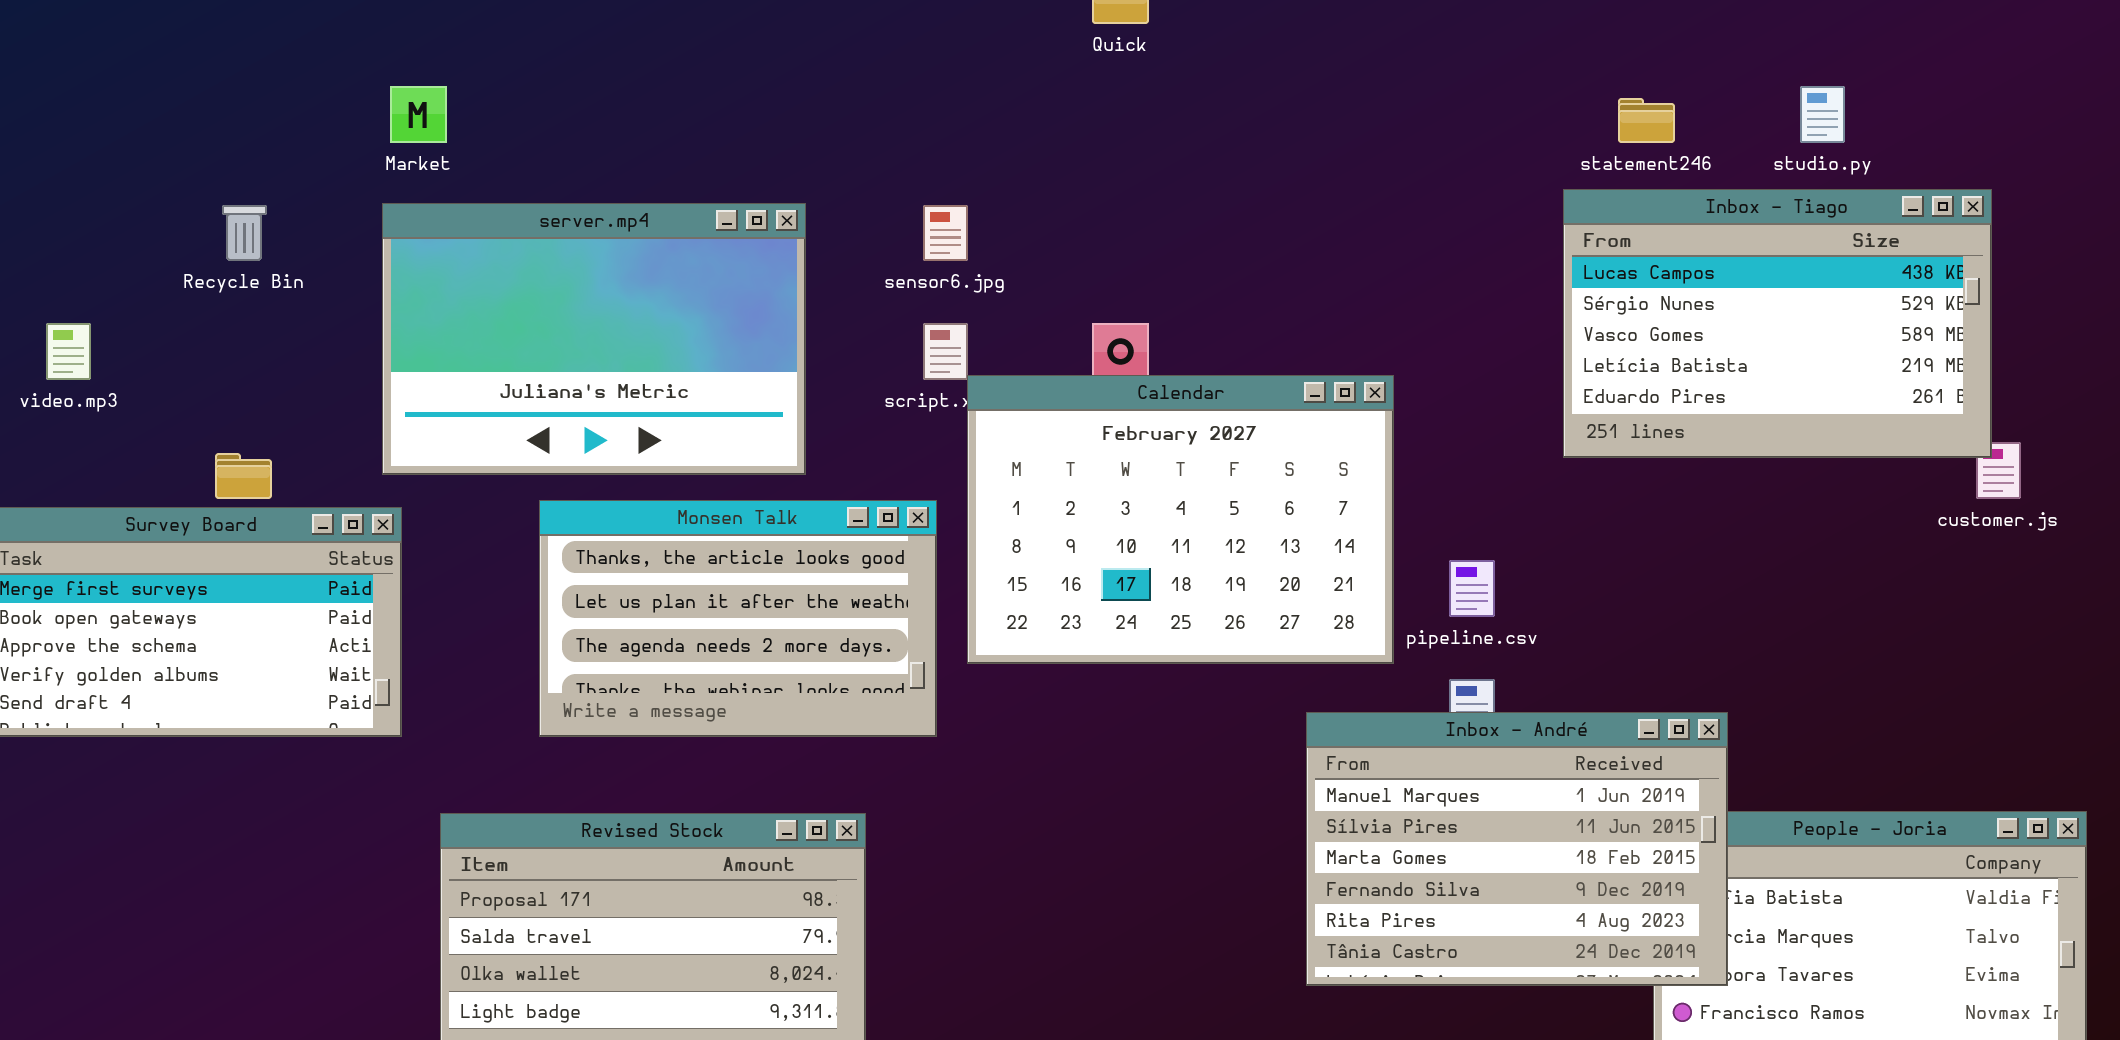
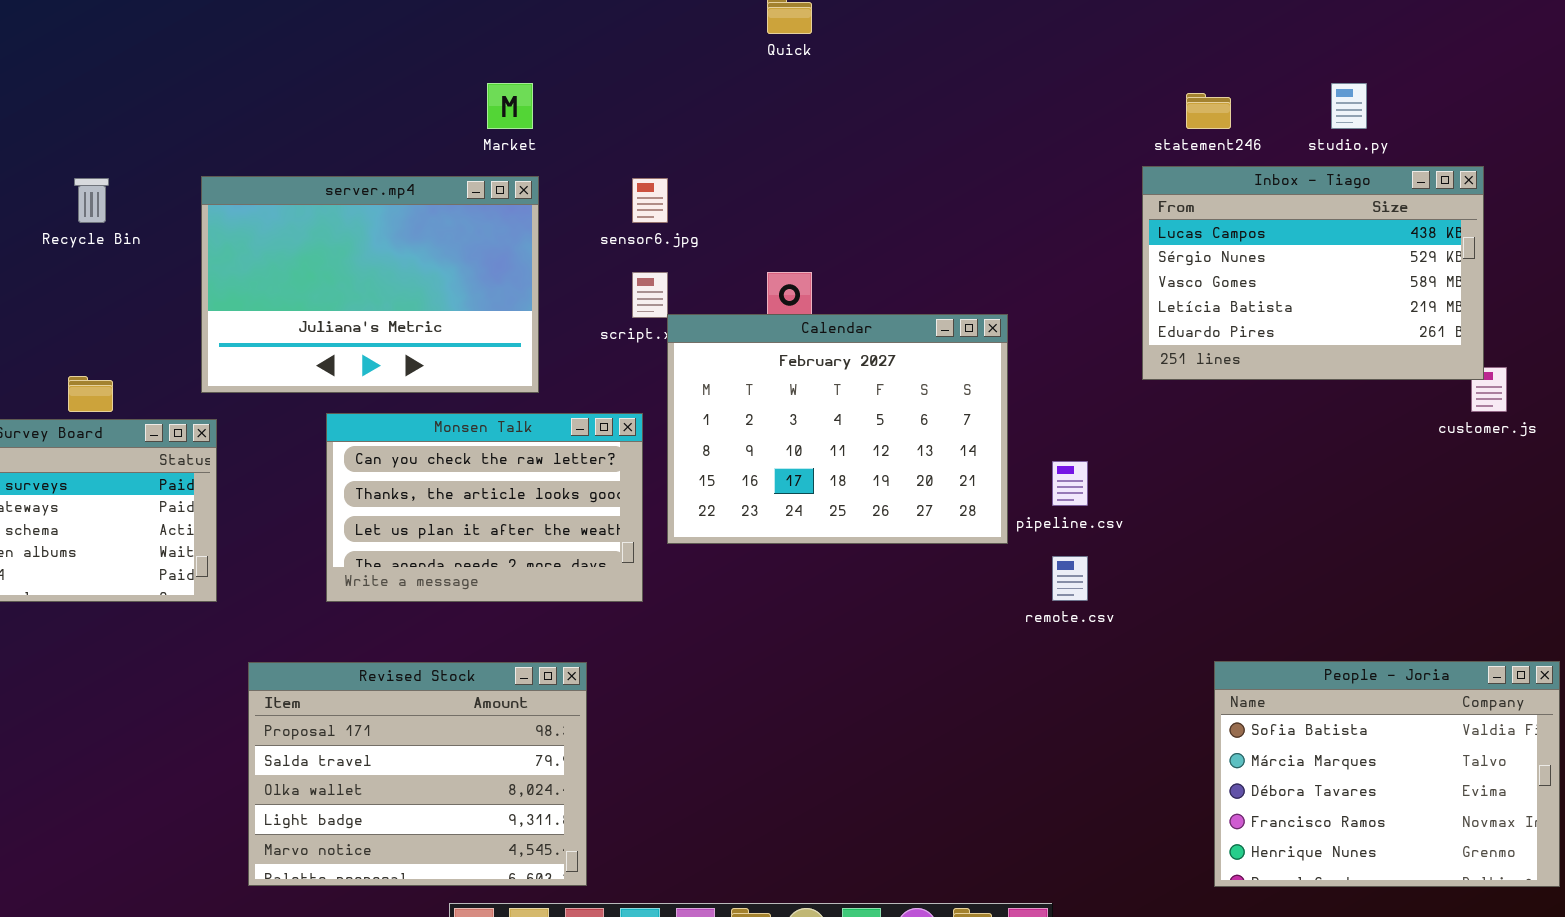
Market: [390,86,447,143] -> [487,83,533,129], moved
Monsen Talk: [539,500,937,737] -> [326,413,643,602], scrolled up 1 row
Inbox - André: [1306,712,1728,986] -> none, closed

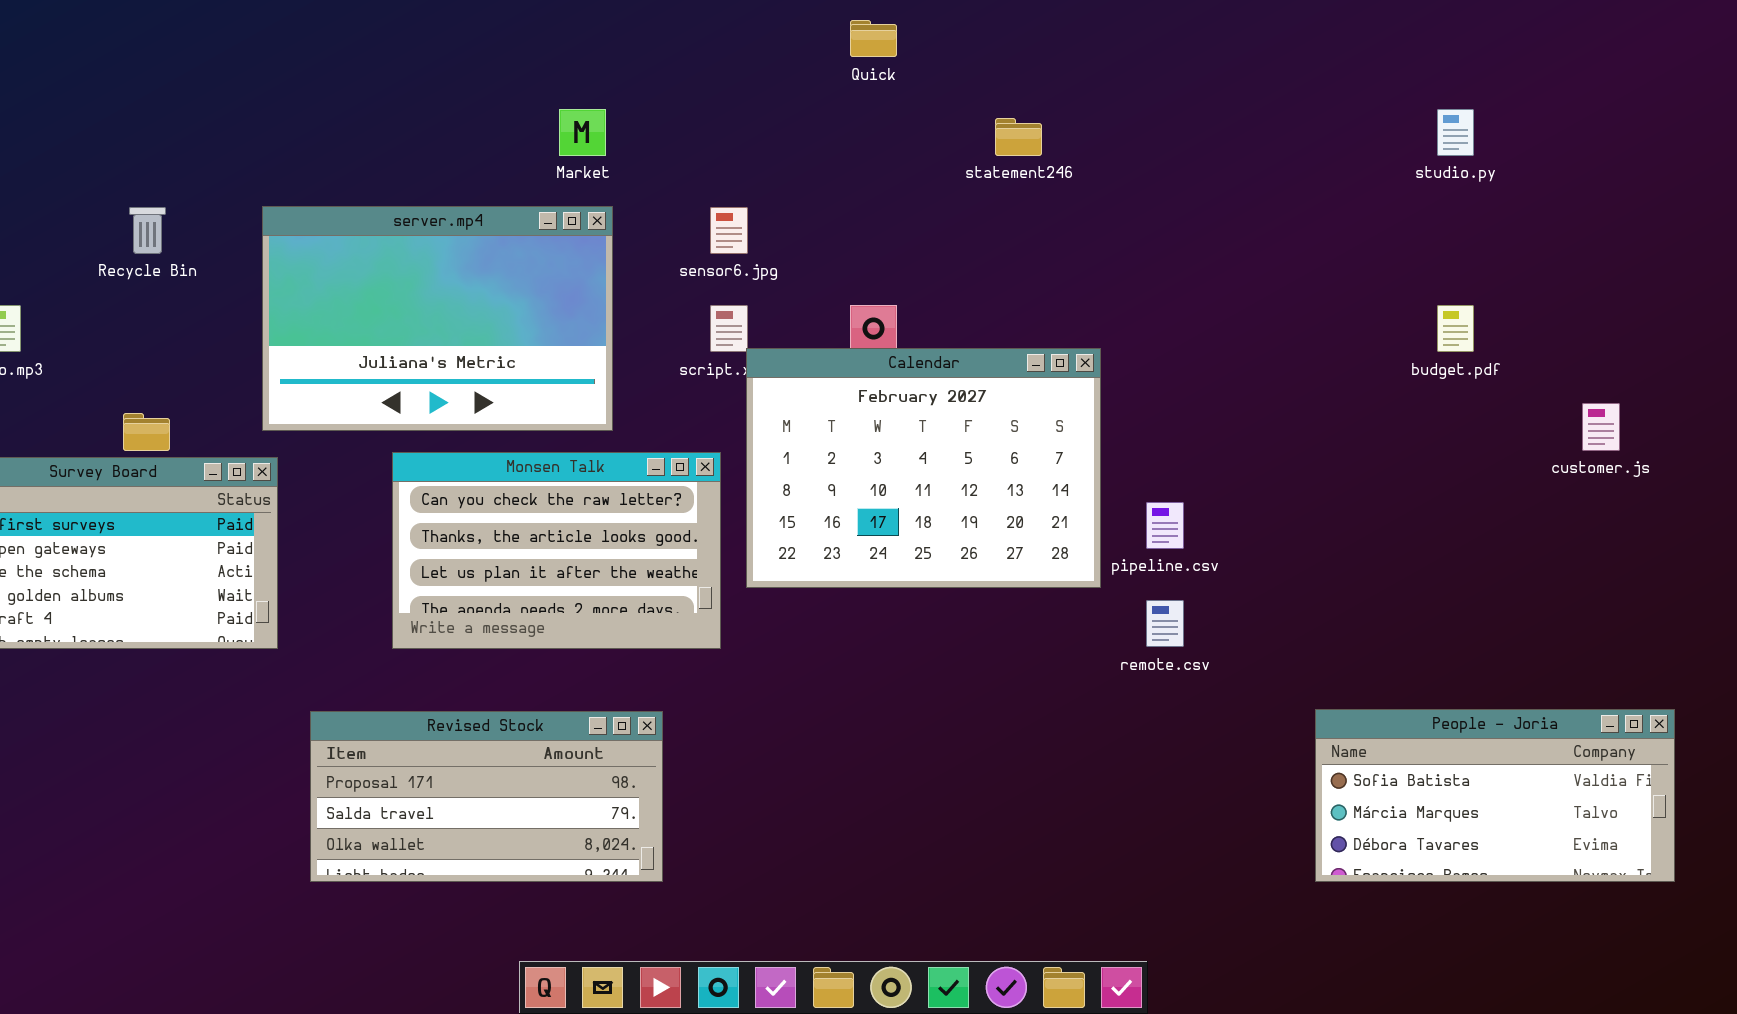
statement246: [1186,93,1231,129] -> [995,118,1042,156], moved
Inbox - Tiago: [1142,166,1484,380] -> none, closed
People - Joria: [1214,661,1560,887] -> [1315,709,1675,882], resized
Revised Stock: [248,662,587,886] -> [310,711,663,882], resized

